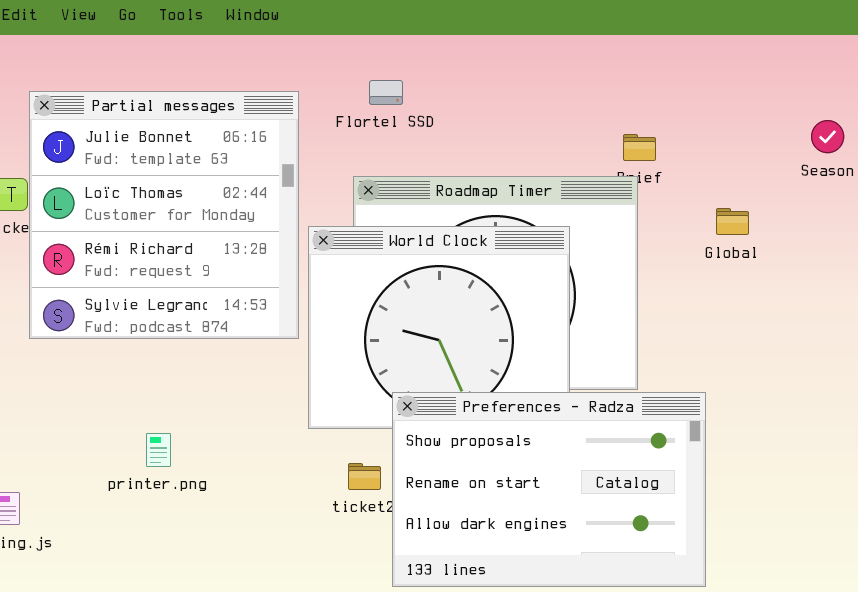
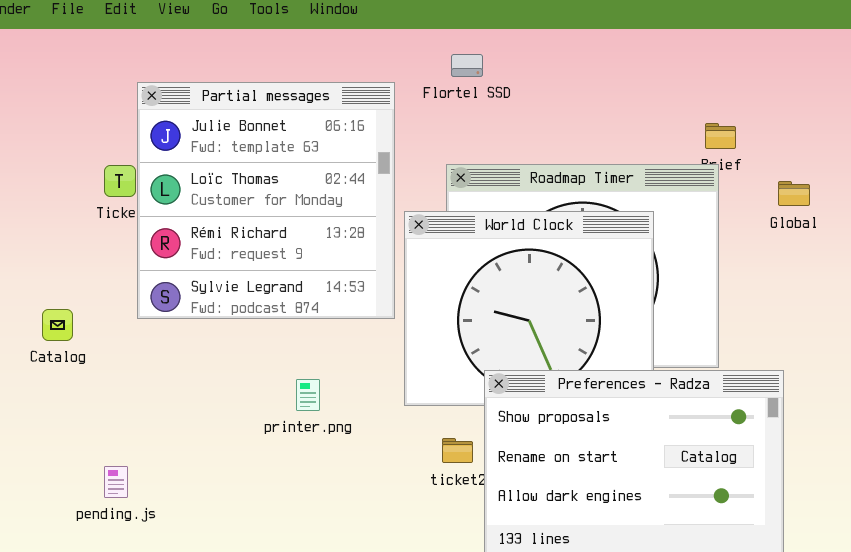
Flortel SSD: [369,80,403,105] -> [451,54,483,77], moved
Global: [716,208,749,235] -> [778,181,810,206], moved
printer.png: [146,433,171,467] -> [296,379,320,411], moved

